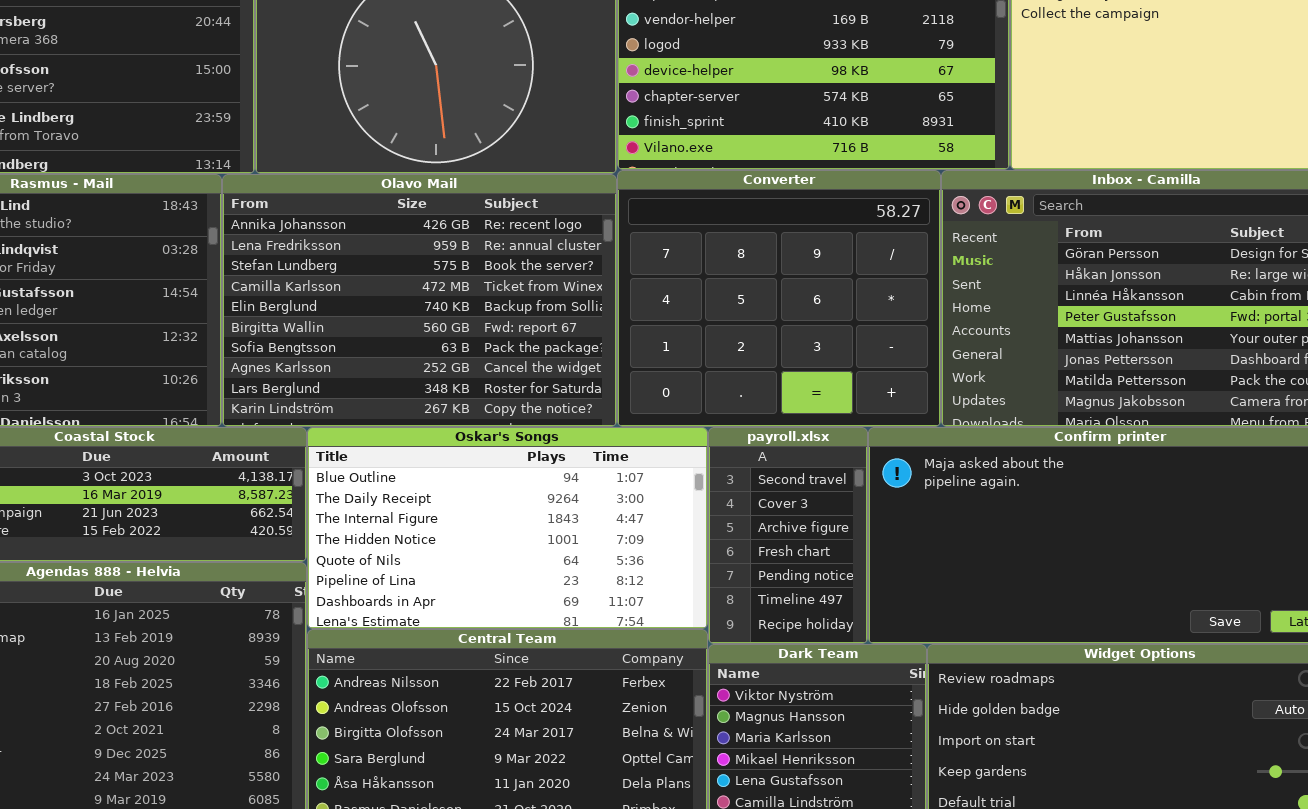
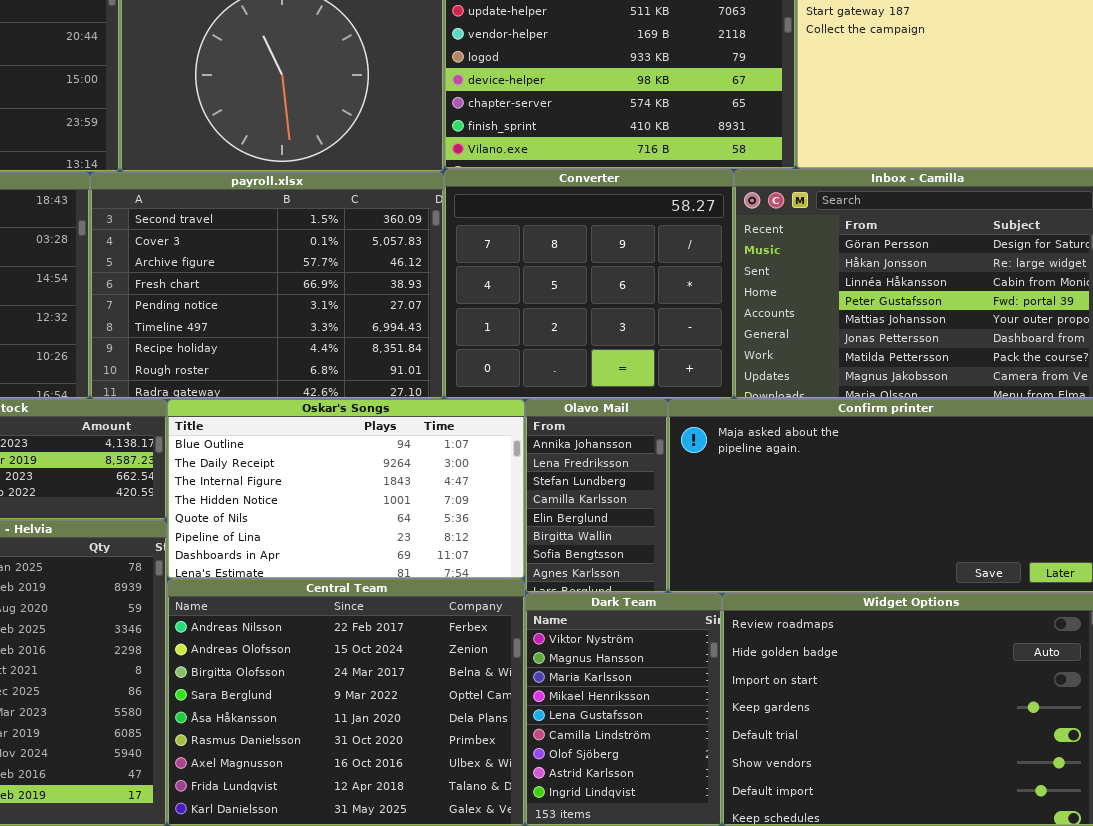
Olavo Mail: [222,174,617,427] -> [525,399,668,593], moved, resized
payroll.xlsx: [708,427,868,644] -> [90,172,444,399], moved, resized

